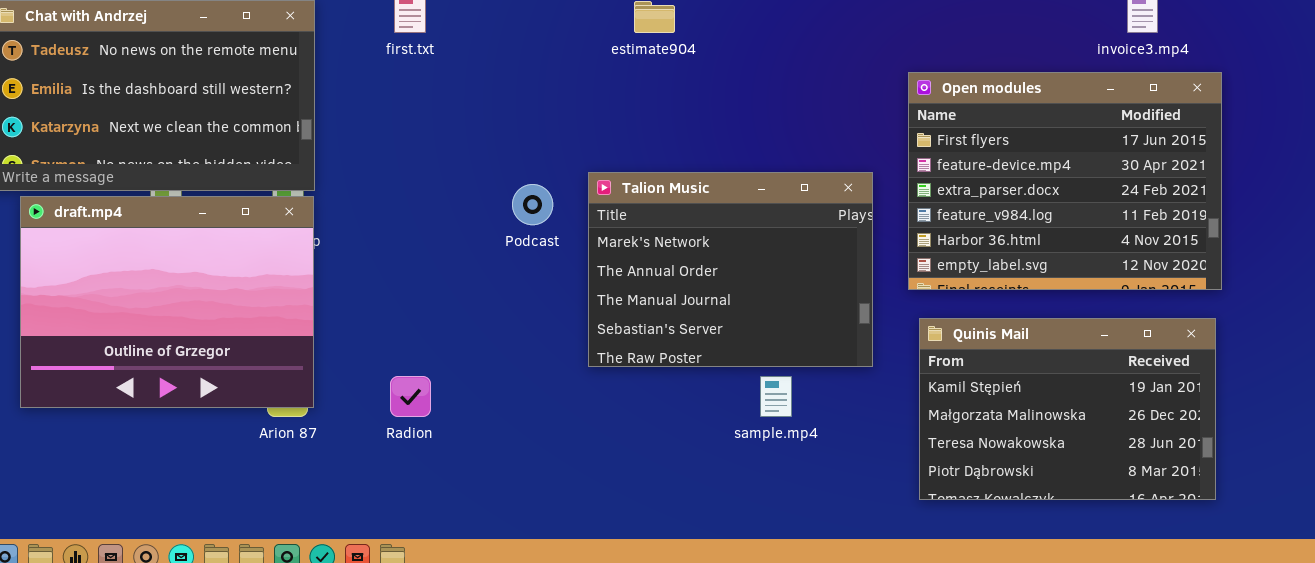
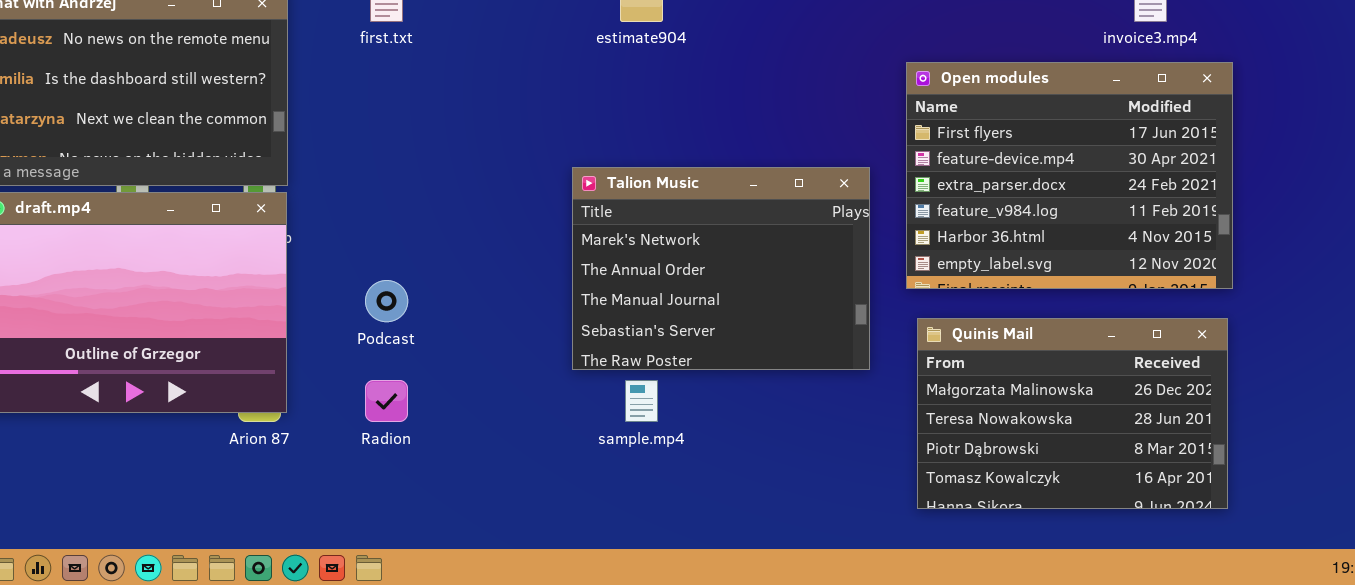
Podcast: [512,184,553,225] -> [365,280,408,322], moved
Quinis Mail: [919,318,1216,500] -> [917,318,1228,509], scrolled down 1 row
sample.mp4: [760,376,792,417] -> [625,380,658,422], moved

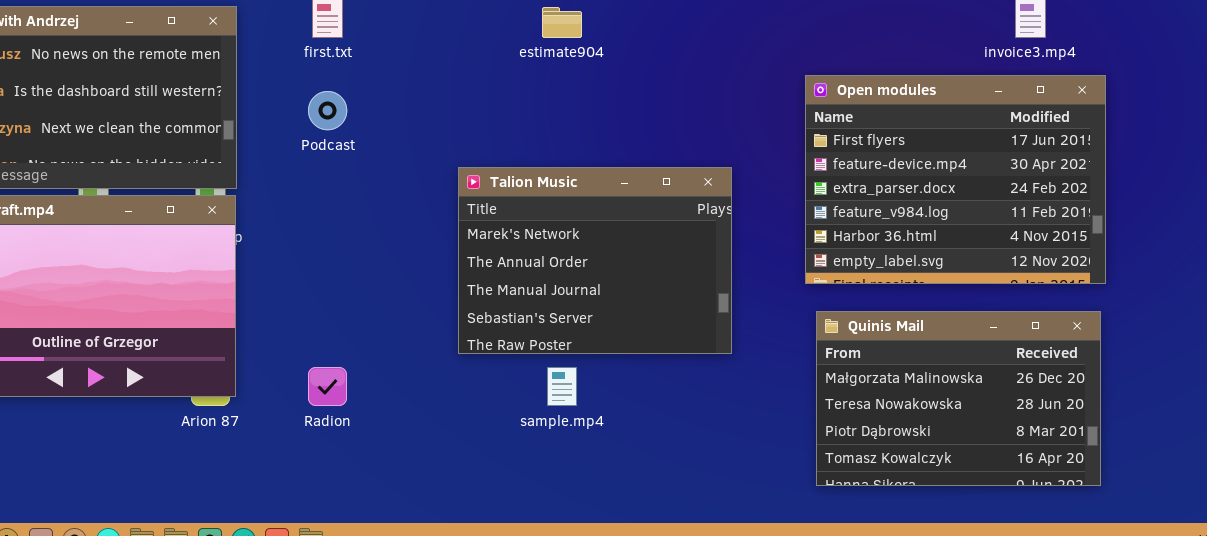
Talion Music: [572,167,870,370] -> [458,167,732,354], moved
Podcast: [365,280,408,322] -> [308,91,347,130], moved

